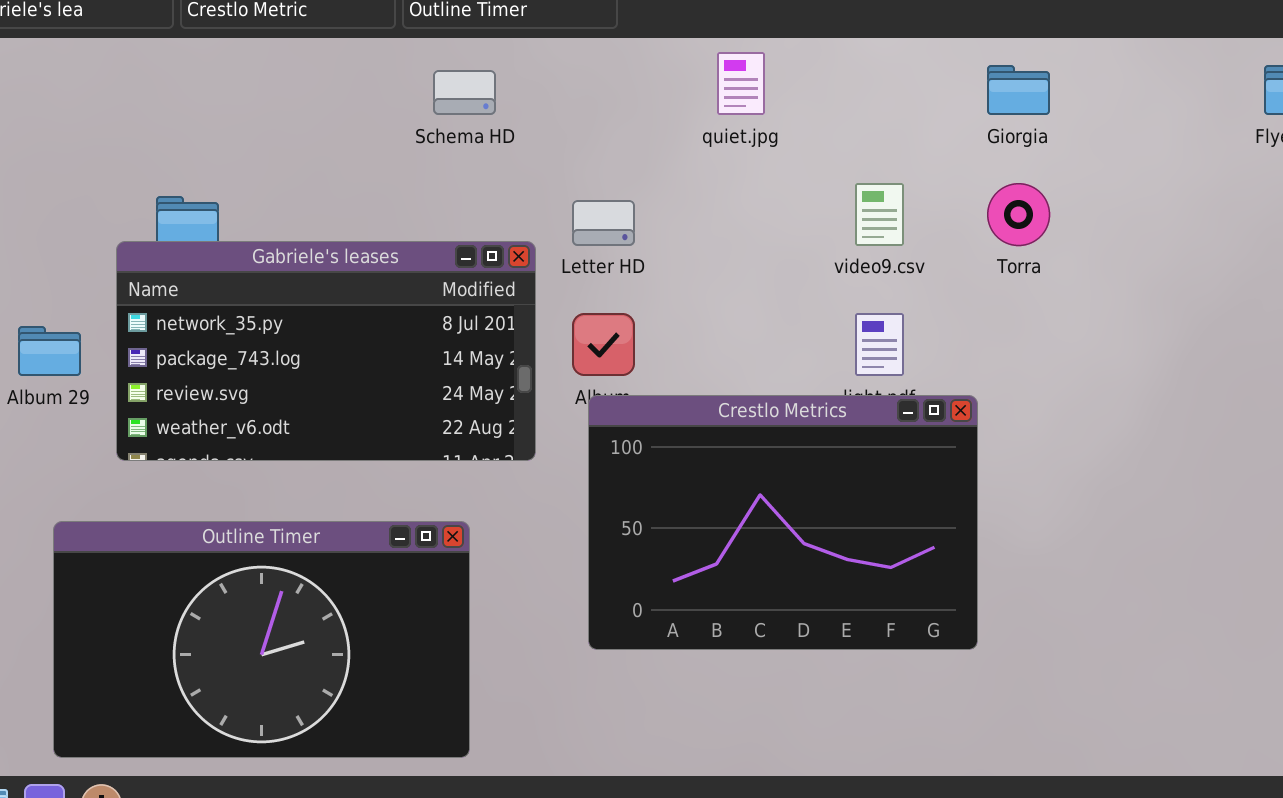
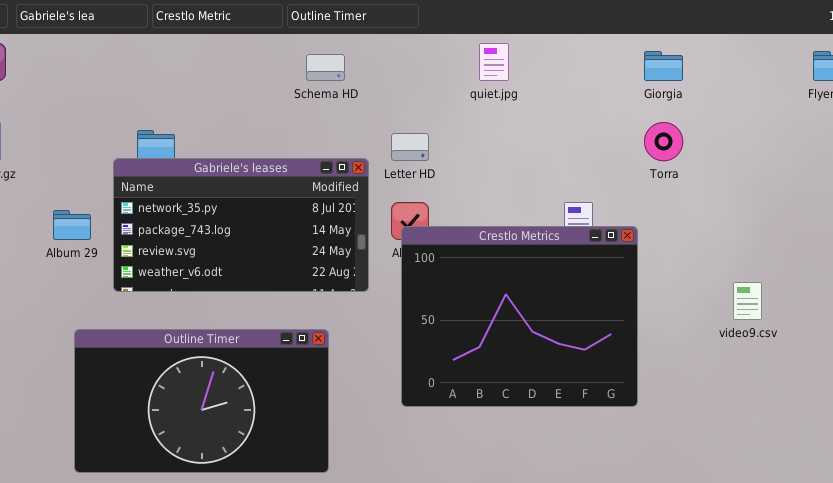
video9.csv: [855,183,904,246] -> [733,282,762,320], moved
Crestlo Metrics: [588,395,978,650] -> [401,226,638,407], resized

